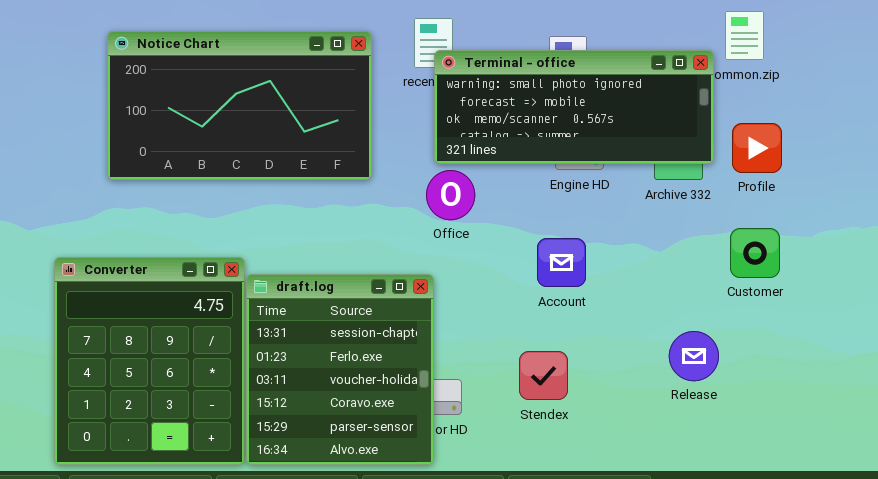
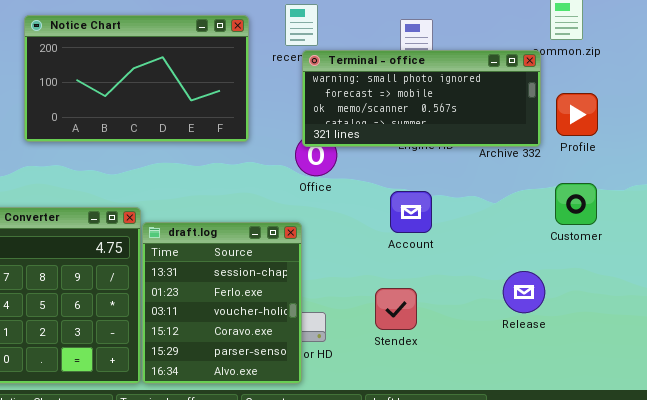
Terminal - office: [434,50,714,164] -> [302,50,541,147], moved

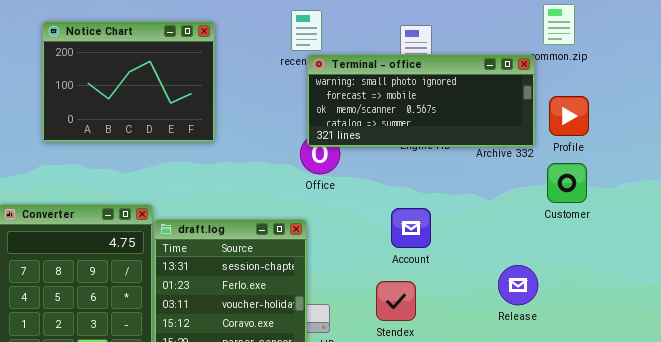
Notice Chart: [24,15,249,142] -> [42,21,215,142], resized
Customer: [555,183,597,225] -> [547,163,587,203], moved
Account: [390,191,432,233] -> [391,208,431,248], moved

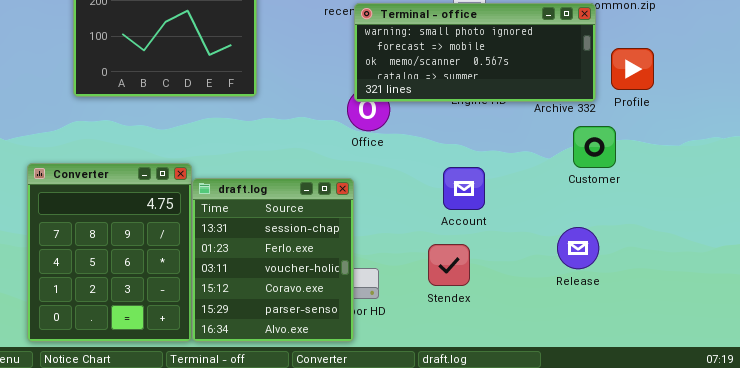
Customer: [547,163,587,203] -> [573,126,616,168], moved

